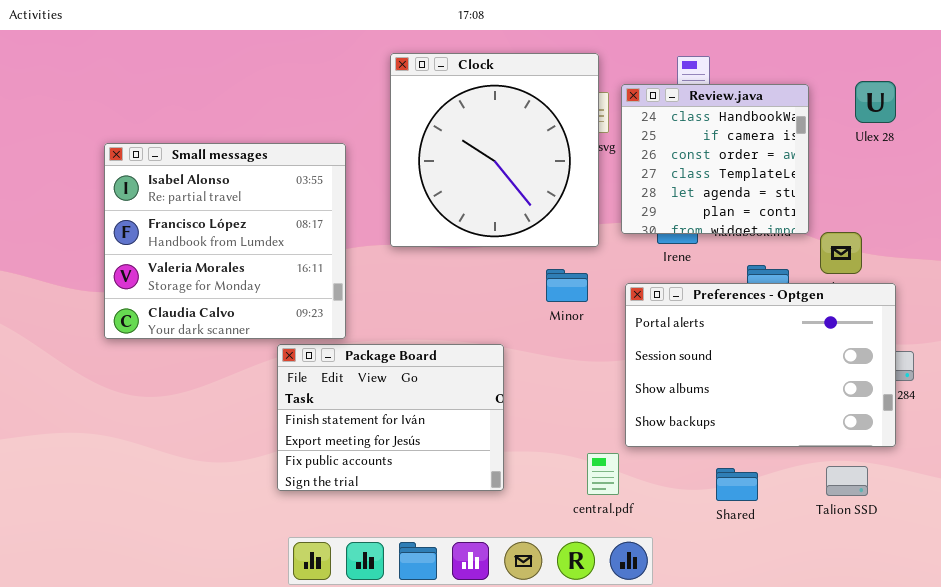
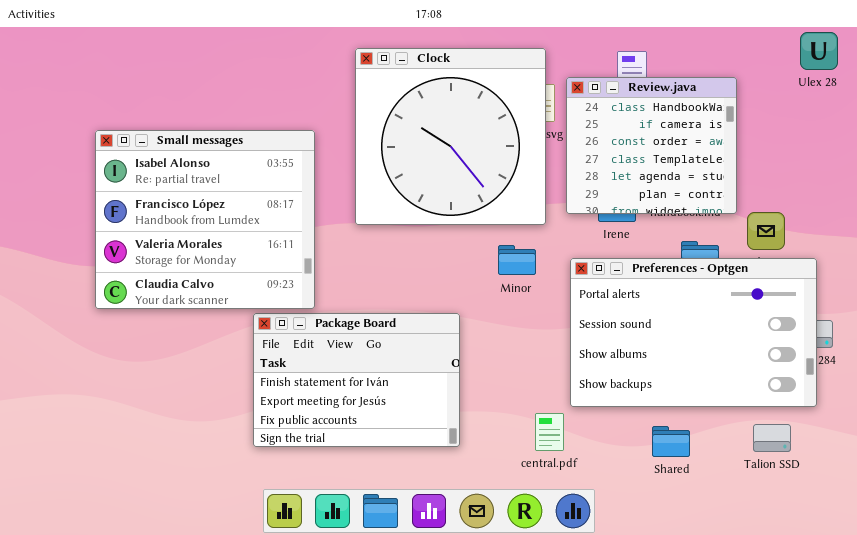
Ulex 28: [855,81,896,123] -> [800,32,838,70], moved

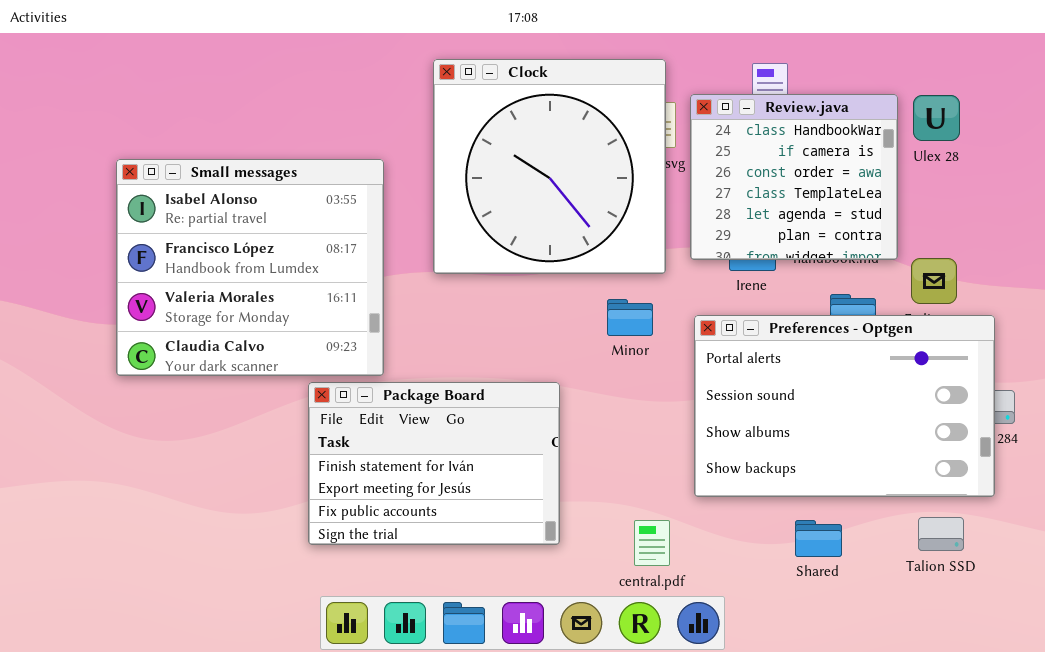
Ulex 28: [800,32,838,70] -> [913,95,960,141], moved
central.pdf: [535,413,564,451] -> [634,520,670,566], moved

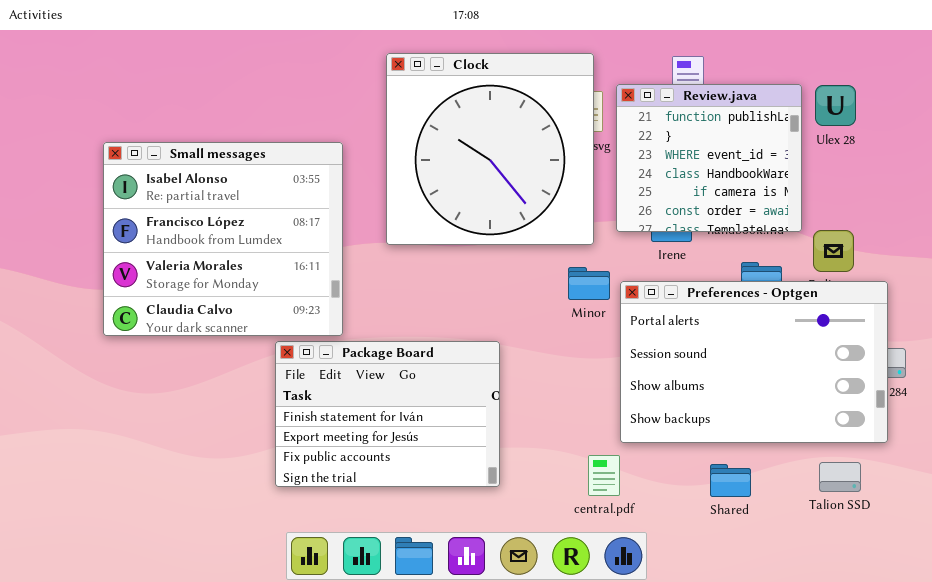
Review.java: [690,94,898,260] -> [616,84,802,232], scrolled up 3 rows
Minor: [607,299,653,336] -> [568,267,610,300], moved
central.pdf: [634,520,670,566] -> [588,455,620,496], moved

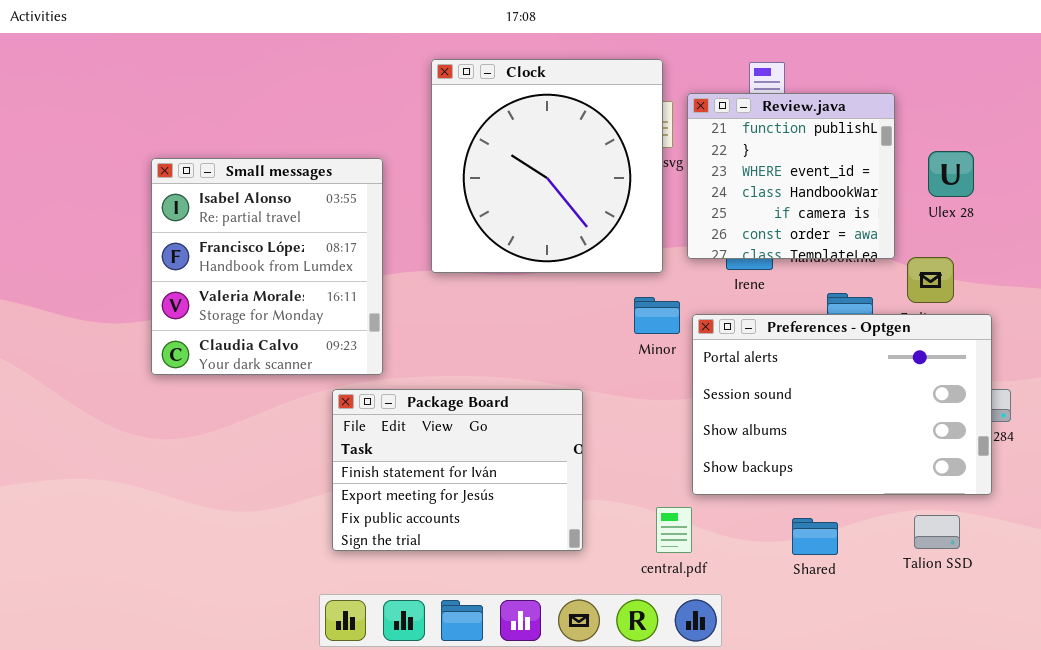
Ulex 28: [815,85,856,126] -> [928,151,974,197], moved
Small messages: [103,142,343,336] -> [151,158,383,375], resized
Package Board: [275,341,500,487] -> [332,389,583,551], moved

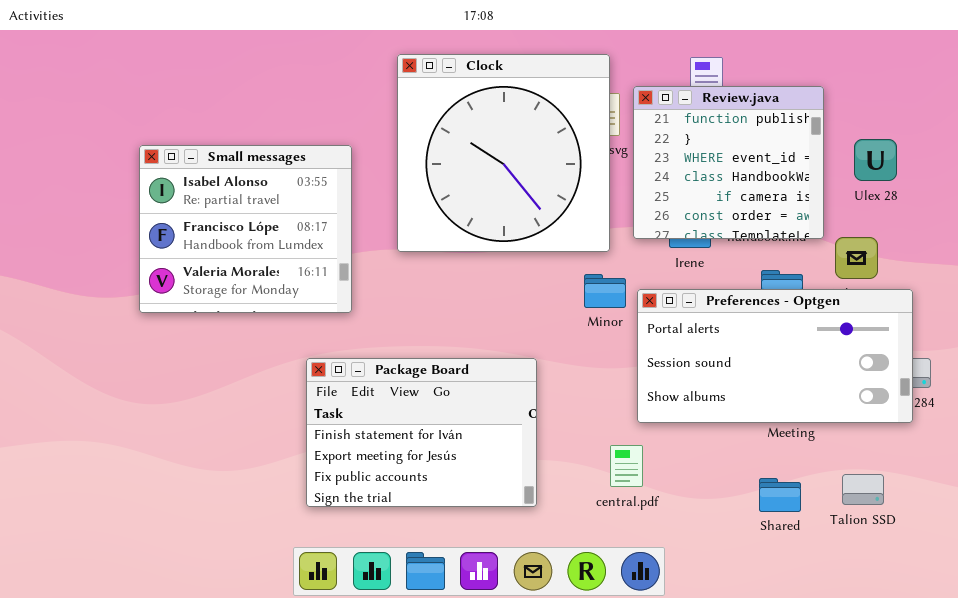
Small messages: [151,158,383,375] -> [139,145,352,313], resized
Preferences - Optgen: [692,314,992,495] -> [637,289,913,423], resized
central.pdf: [656,507,692,553] -> [610,445,643,487], moved
Shared: [792,518,838,555] -> [759,478,801,512], moved

